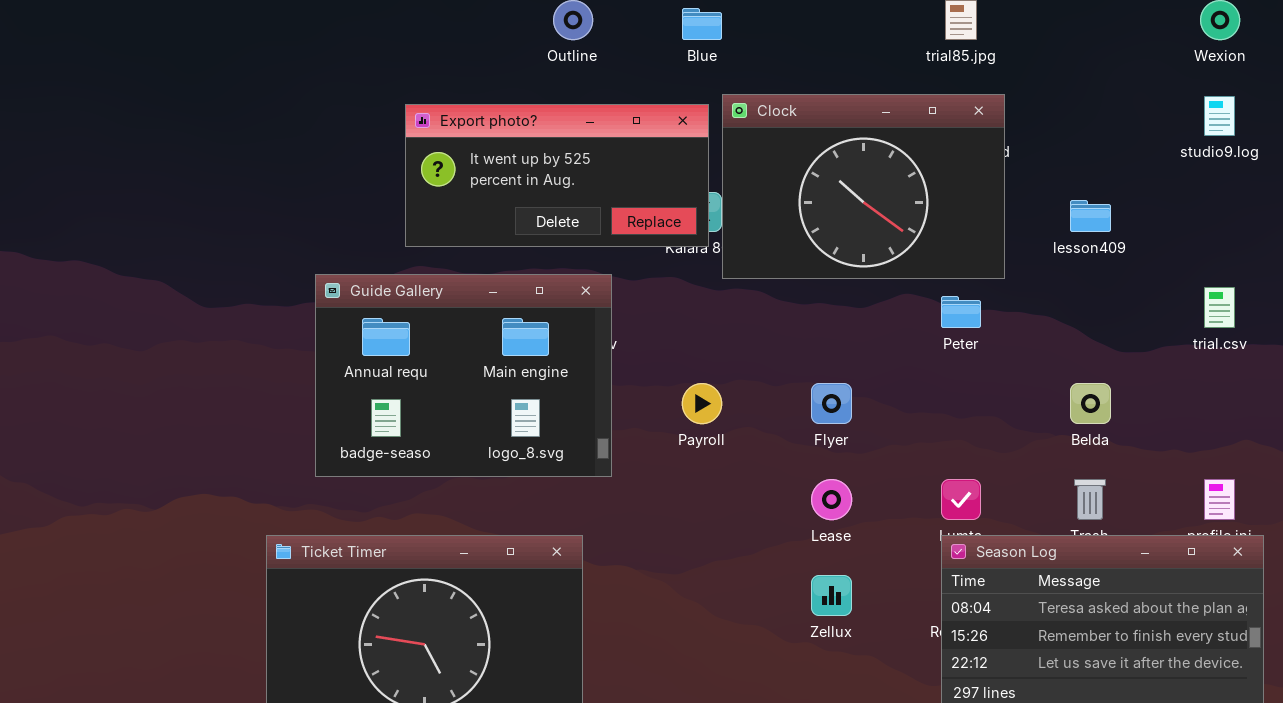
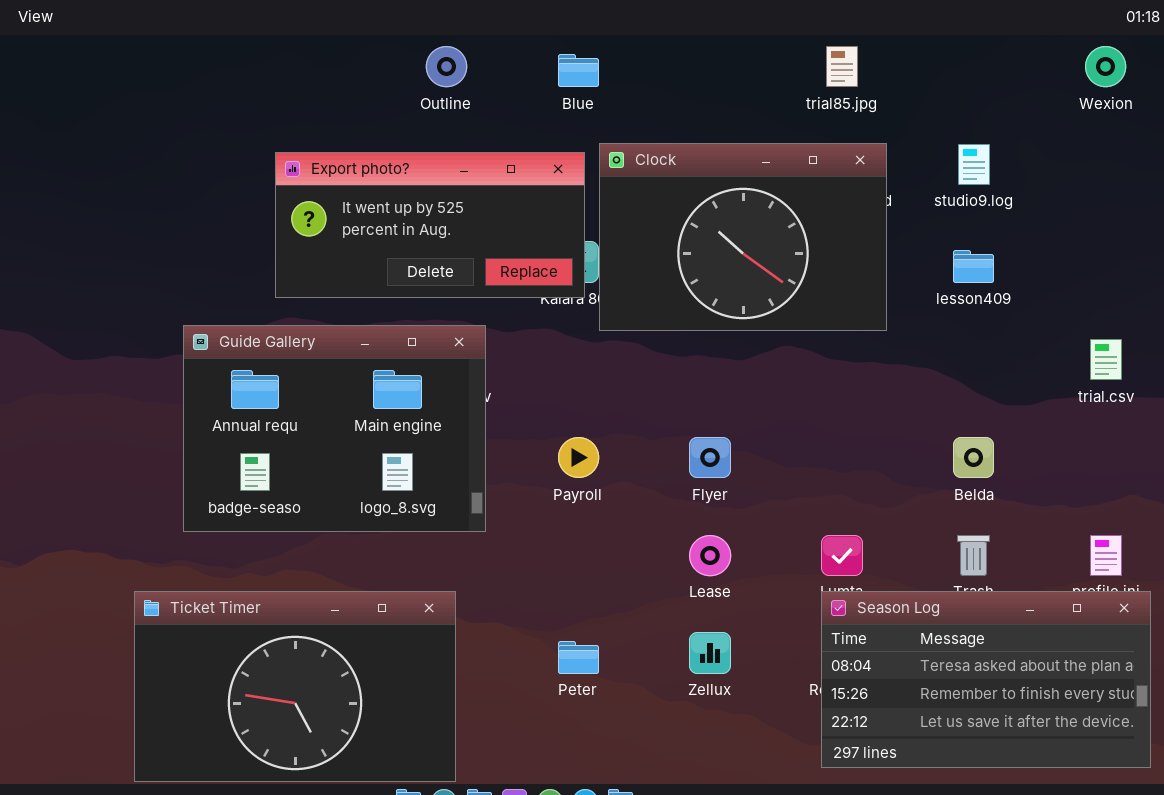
studio9.log: [1204,96,1235,136] -> [958,144,990,185], moved
Peter: [941,296,981,328] -> [558,641,599,674], moved

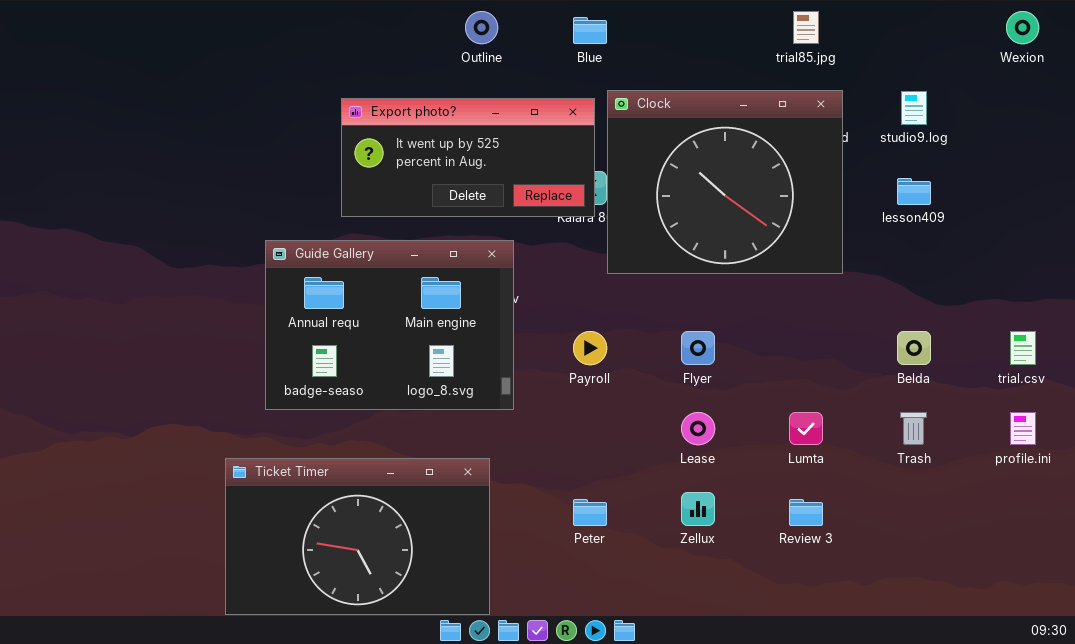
Clock: [599,143,887,331] -> [607,90,843,274], resized
trial.csv: [1090,339,1122,380] -> [1010,331,1036,365], moved
Season Log: [821,591,1151,768] -> none, closed

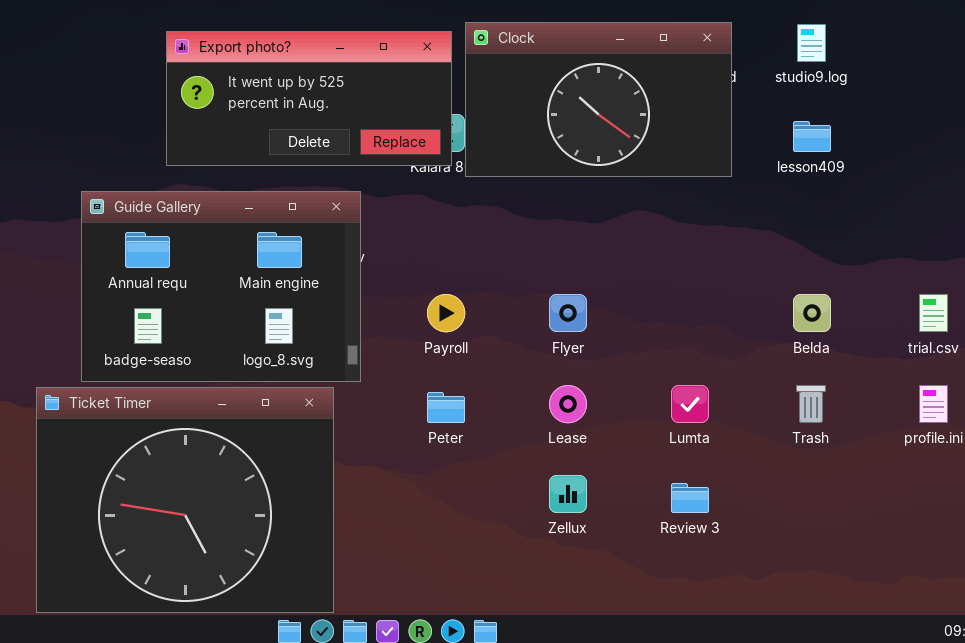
Clock: [607,90,843,274] -> [465,22,732,177], resized
Ticket Timer: [225,458,490,615] -> [36,387,334,613], resized
Peter: [573,499,607,526] -> [427,392,465,423], moved

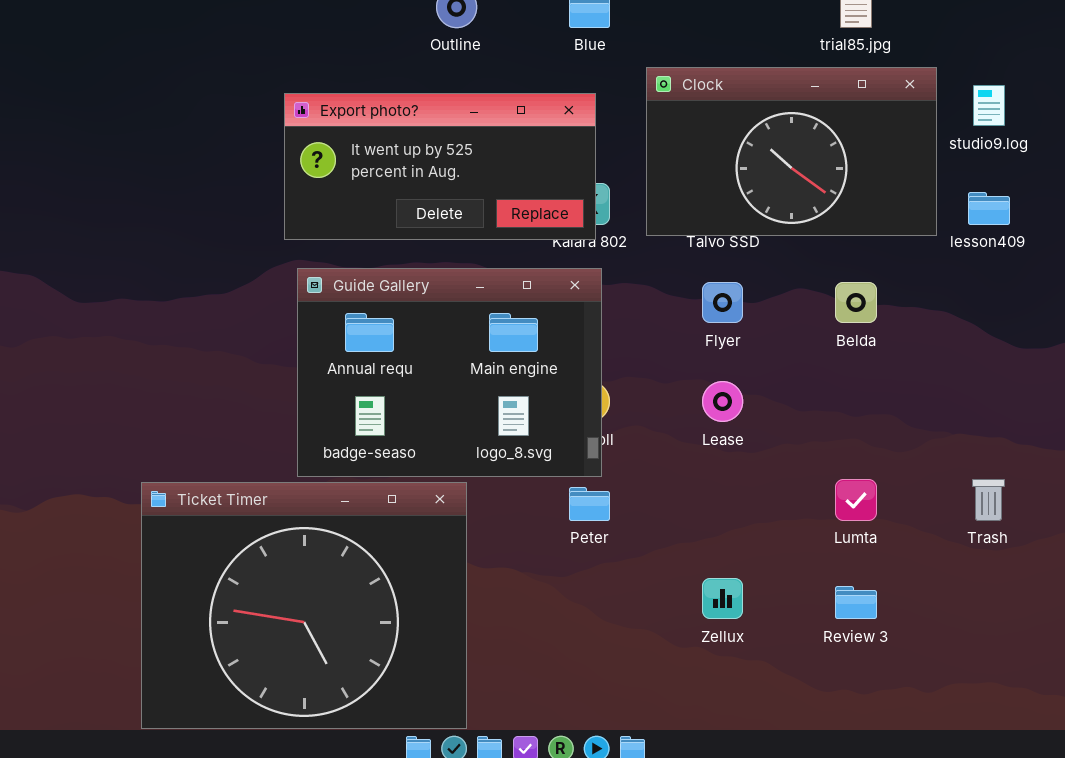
Clock: [465,22,732,177] -> [646,67,937,236], moved
Guide Gallery: [81,191,361,382] -> [297,268,602,477], moved
Flyer: [549,294,587,332] -> [702,282,743,323], moved
Belda: [793,294,831,332] -> [835,282,877,323], moved
Lease: [549,385,587,423] -> [702,381,743,422], moved

